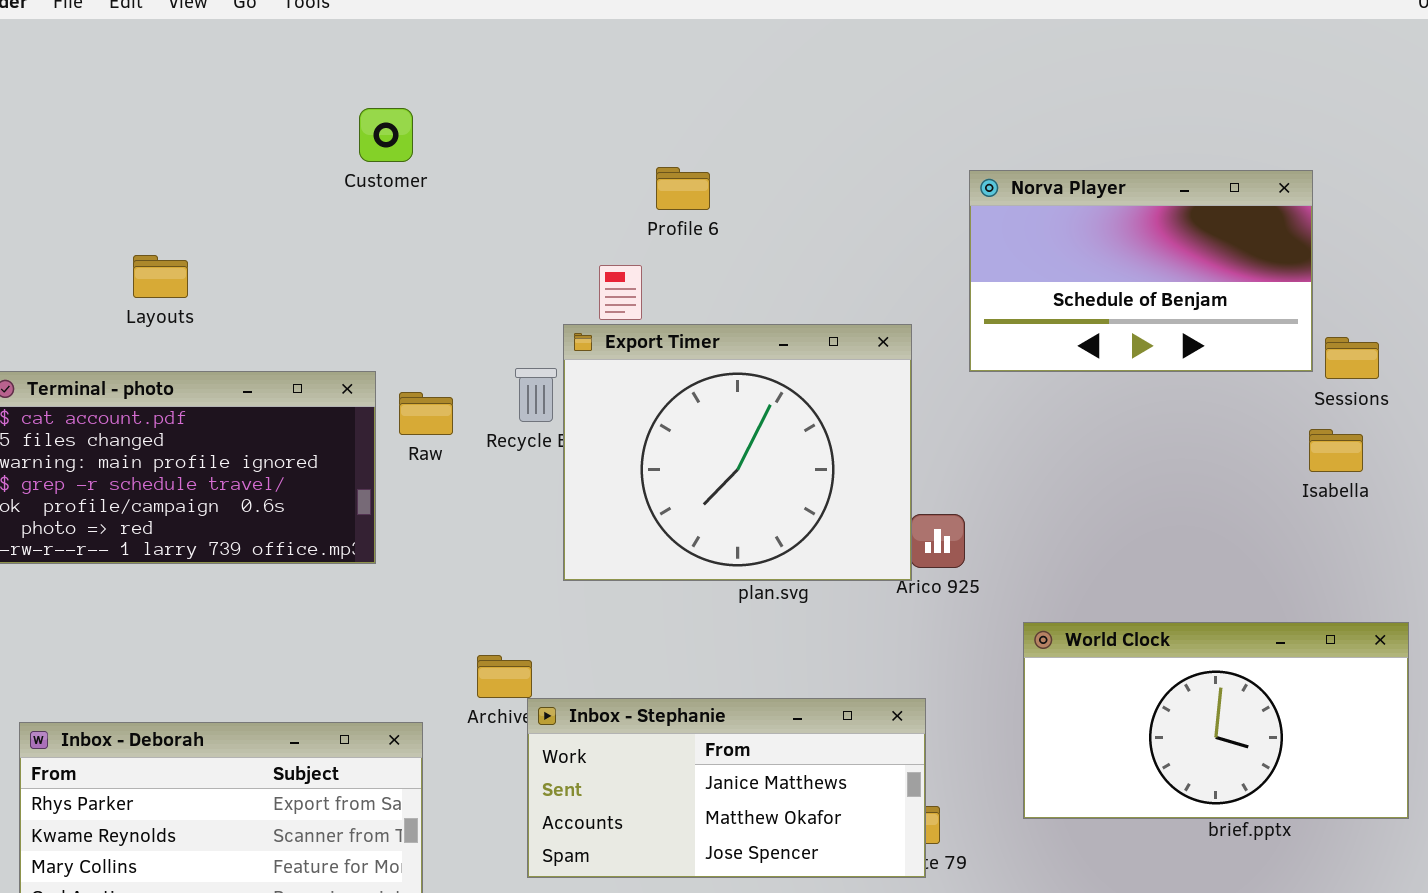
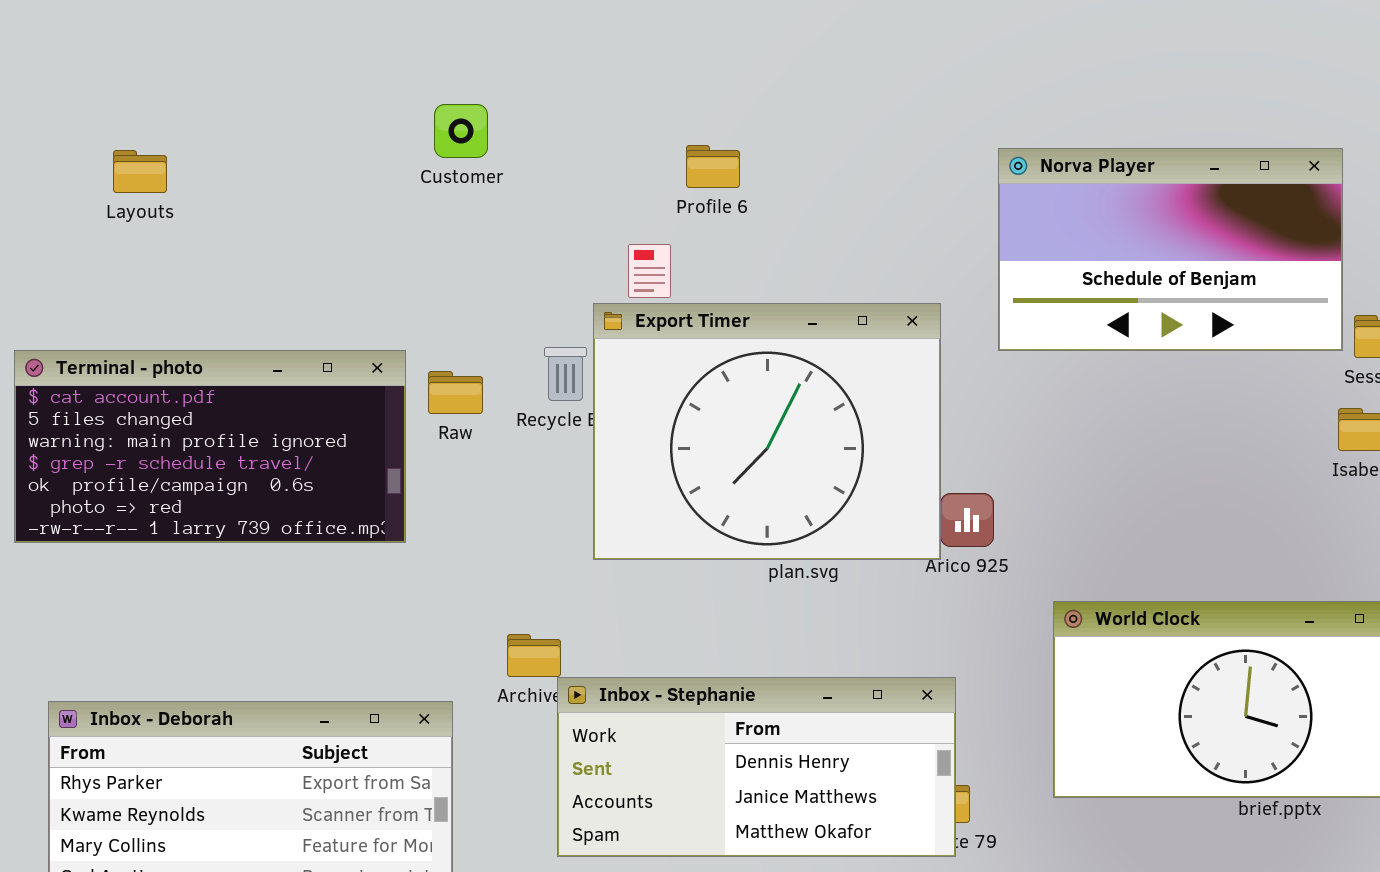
Customer: [359,108,413,162] -> [434,104,488,158], moved
Layouts: [133,255,188,298] -> [113,150,167,193], moved
Inbox - Stephanie: [527,698,926,878] -> [557,677,956,857], scrolled up 1 row

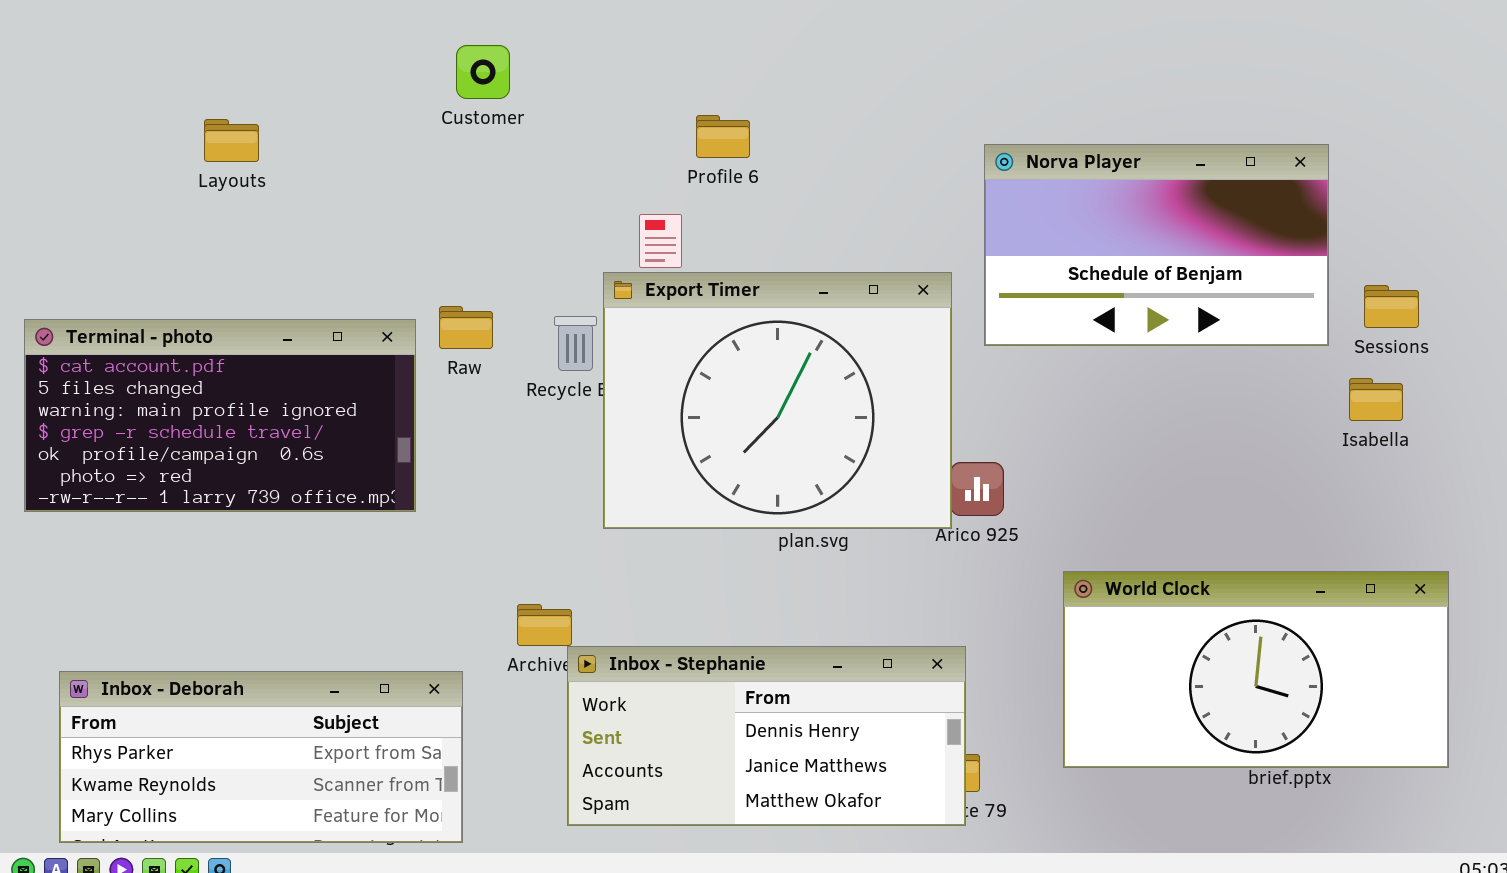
Customer: [434,104,488,158] -> [456,45,510,99], moved
Norva Player: [998,148,1343,351] -> [984,144,1329,346], moved
Layouts: [113,150,167,193] -> [204,119,259,162], moved
Raw: [428,371,483,414] -> [439,306,493,349], moved

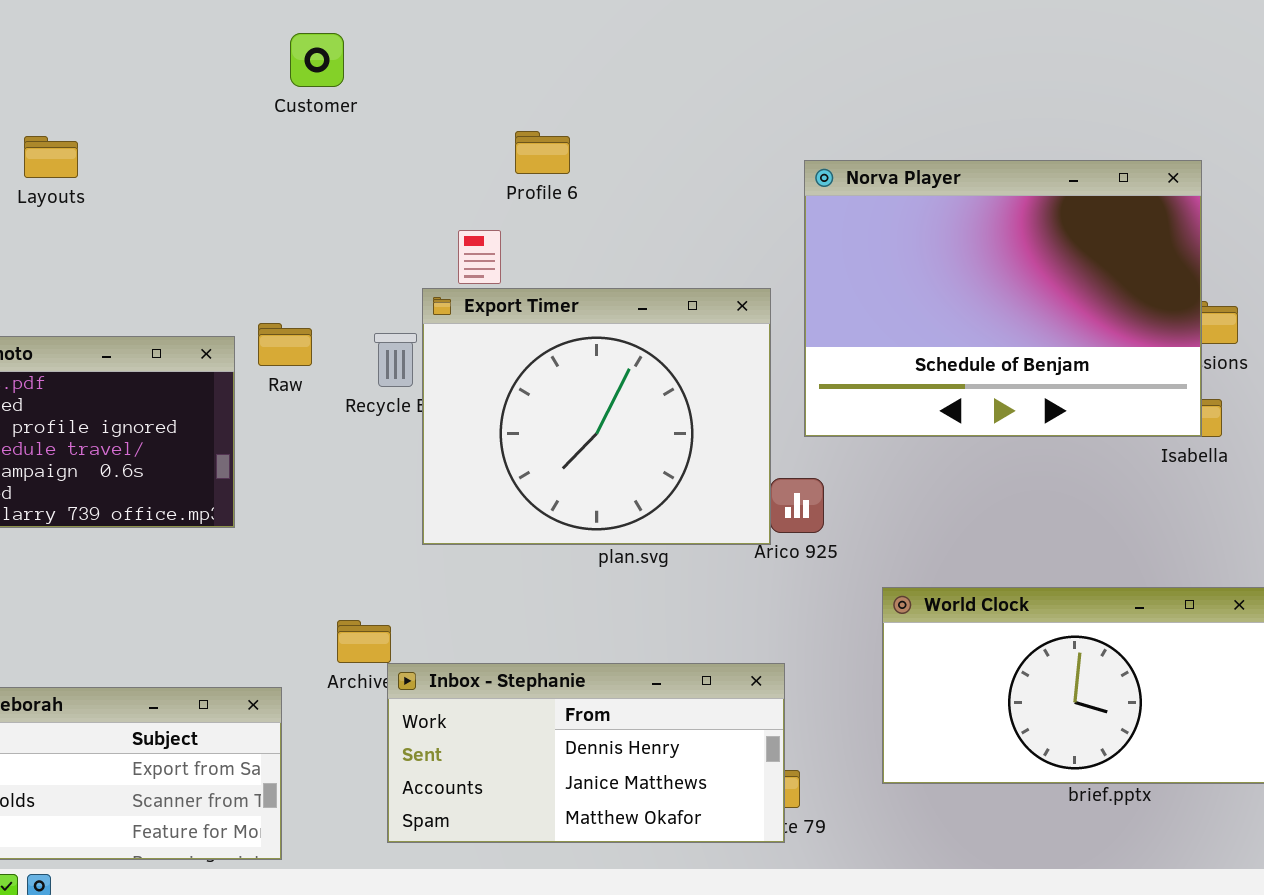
Customer: [456,45,510,99] -> [290,33,344,87], moved
Norva Player: [984,144,1329,346] -> [804,160,1202,437], resized

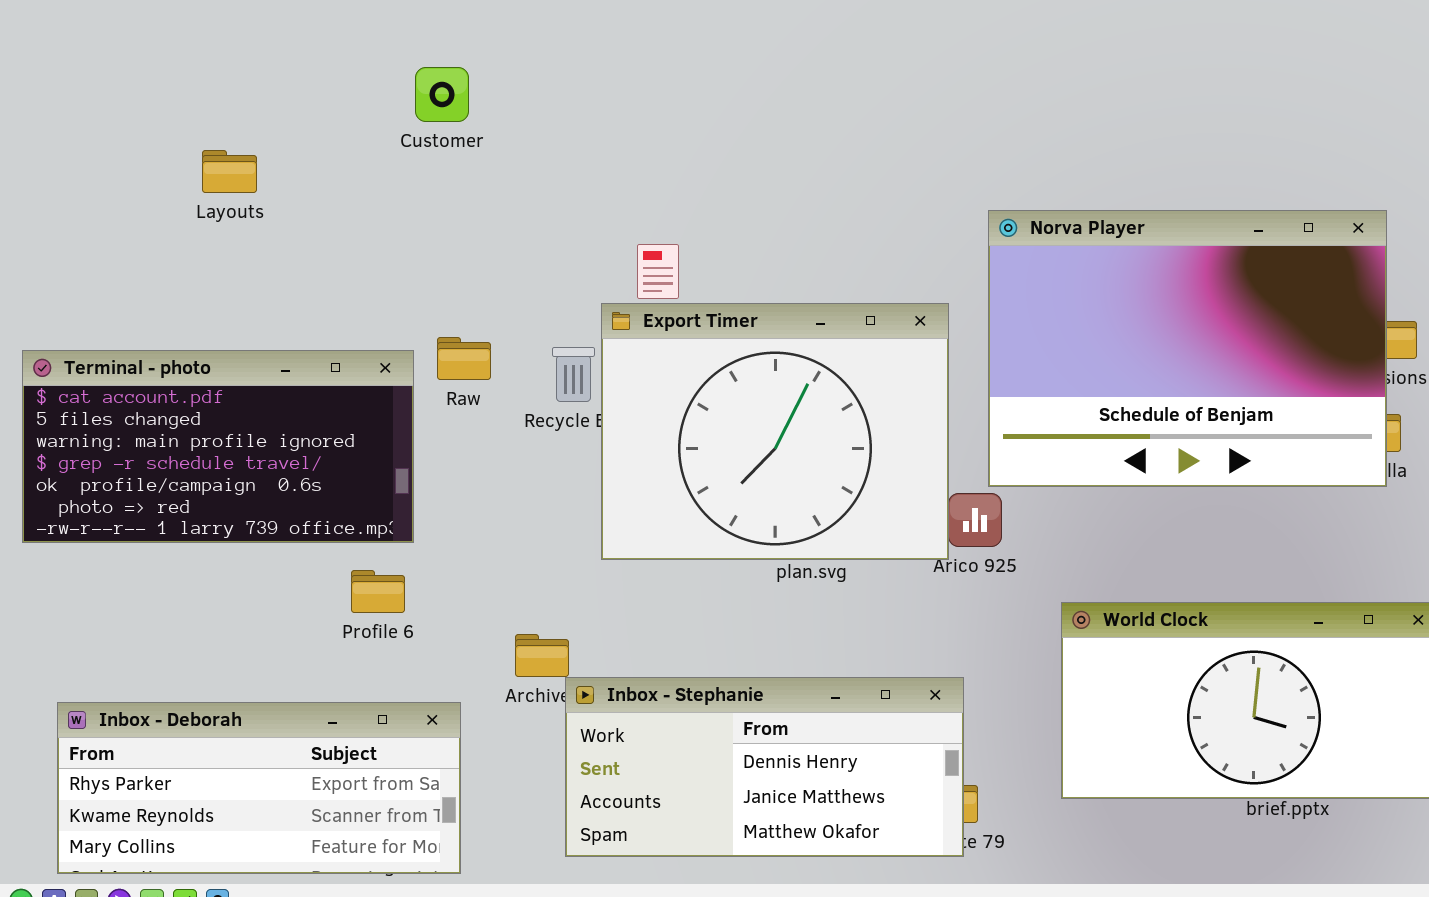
Customer: [290,33,344,87] -> [415,67,469,122], moved
Profile 6: [515,131,570,174] -> [351,570,405,613], moved
Norva Player: [804,160,1202,437] -> [988,210,1387,487], moved

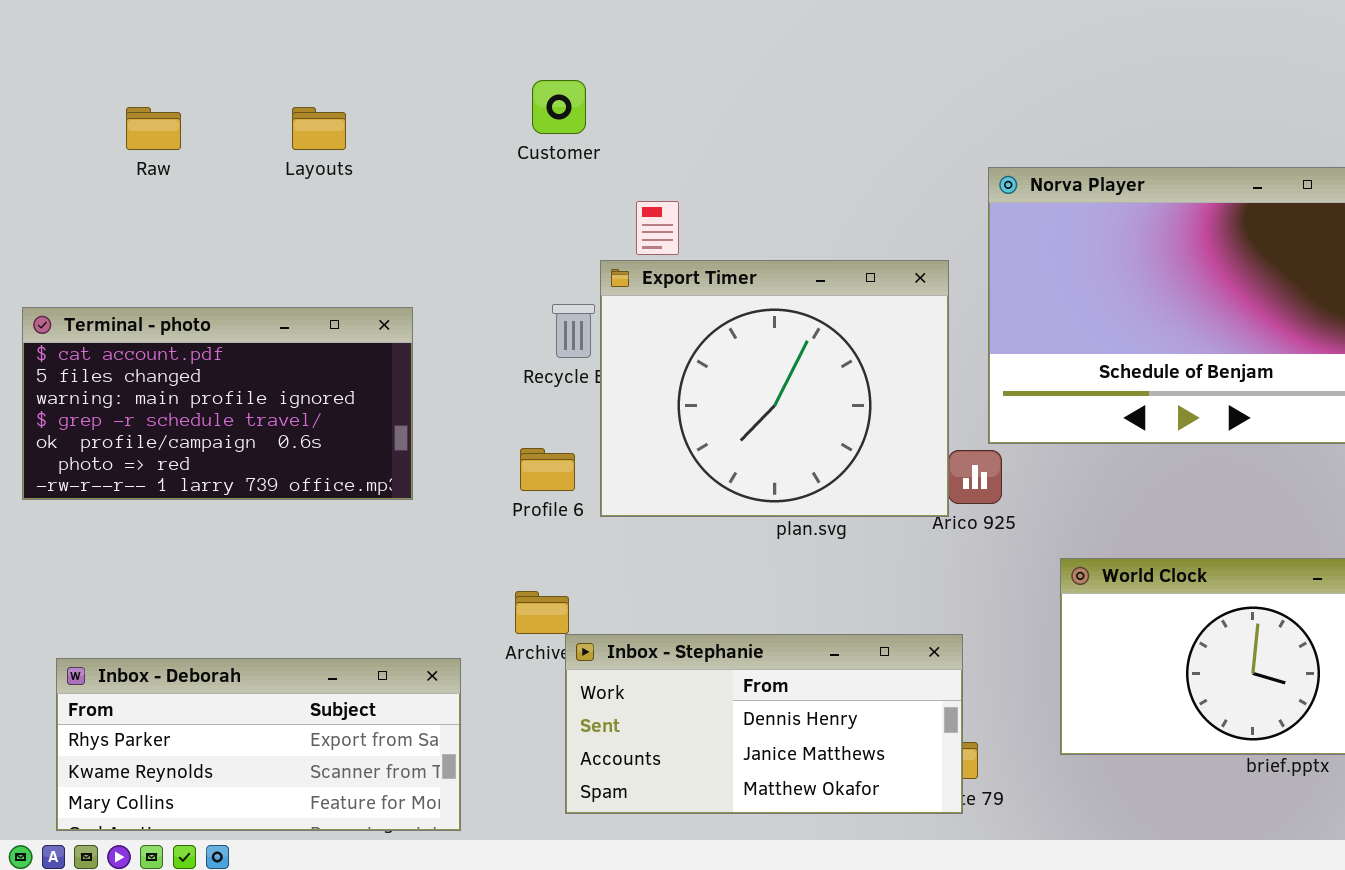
Customer: [415,67,469,122] -> [532,80,586,134], moved
Layouts: [202,150,257,193] -> [292,107,346,150], moved
Raw: [437,337,491,380] -> [126,107,181,150], moved
Profile 6: [351,570,405,613] -> [520,448,575,491], moved

